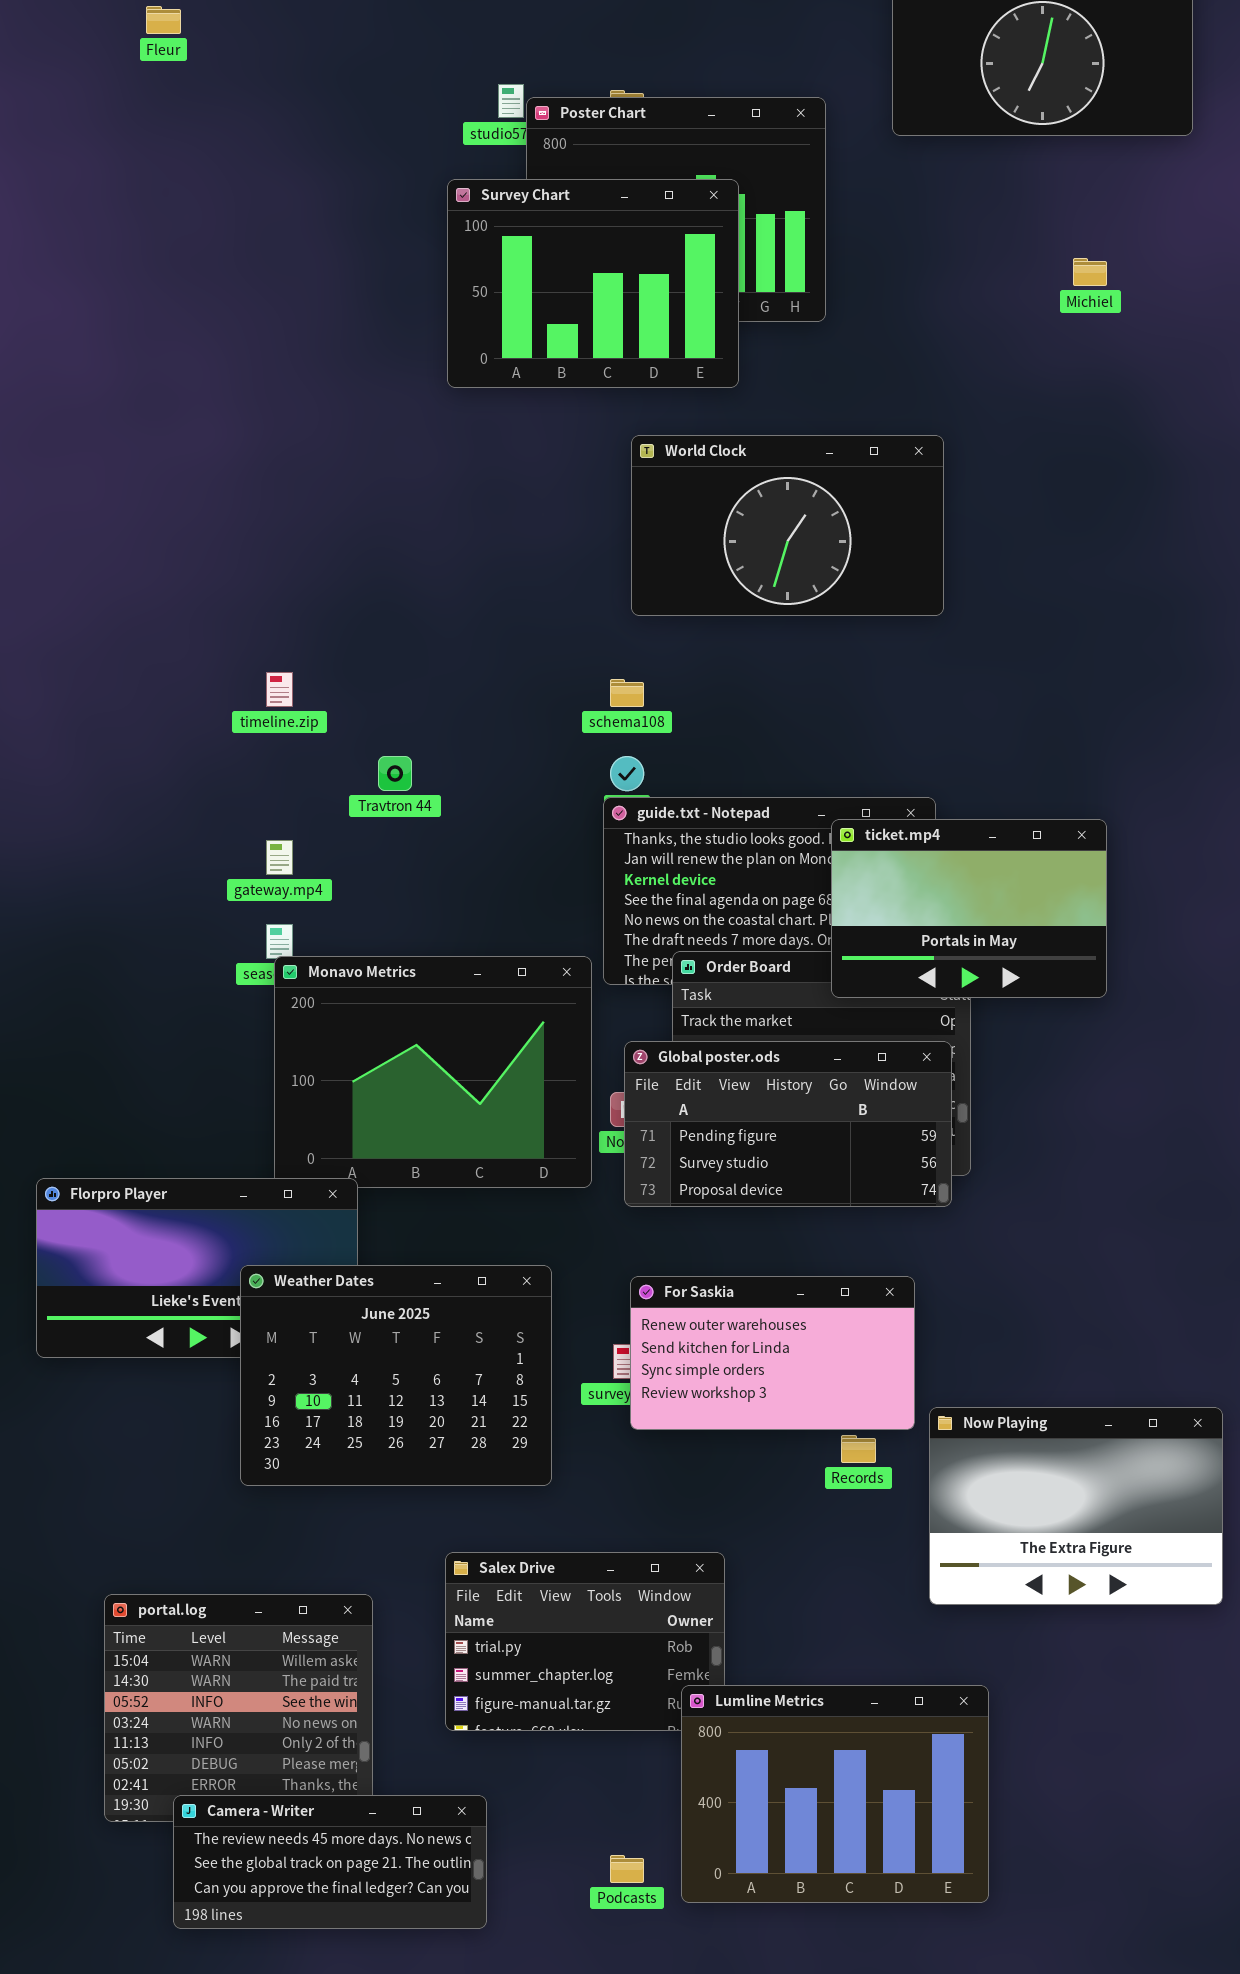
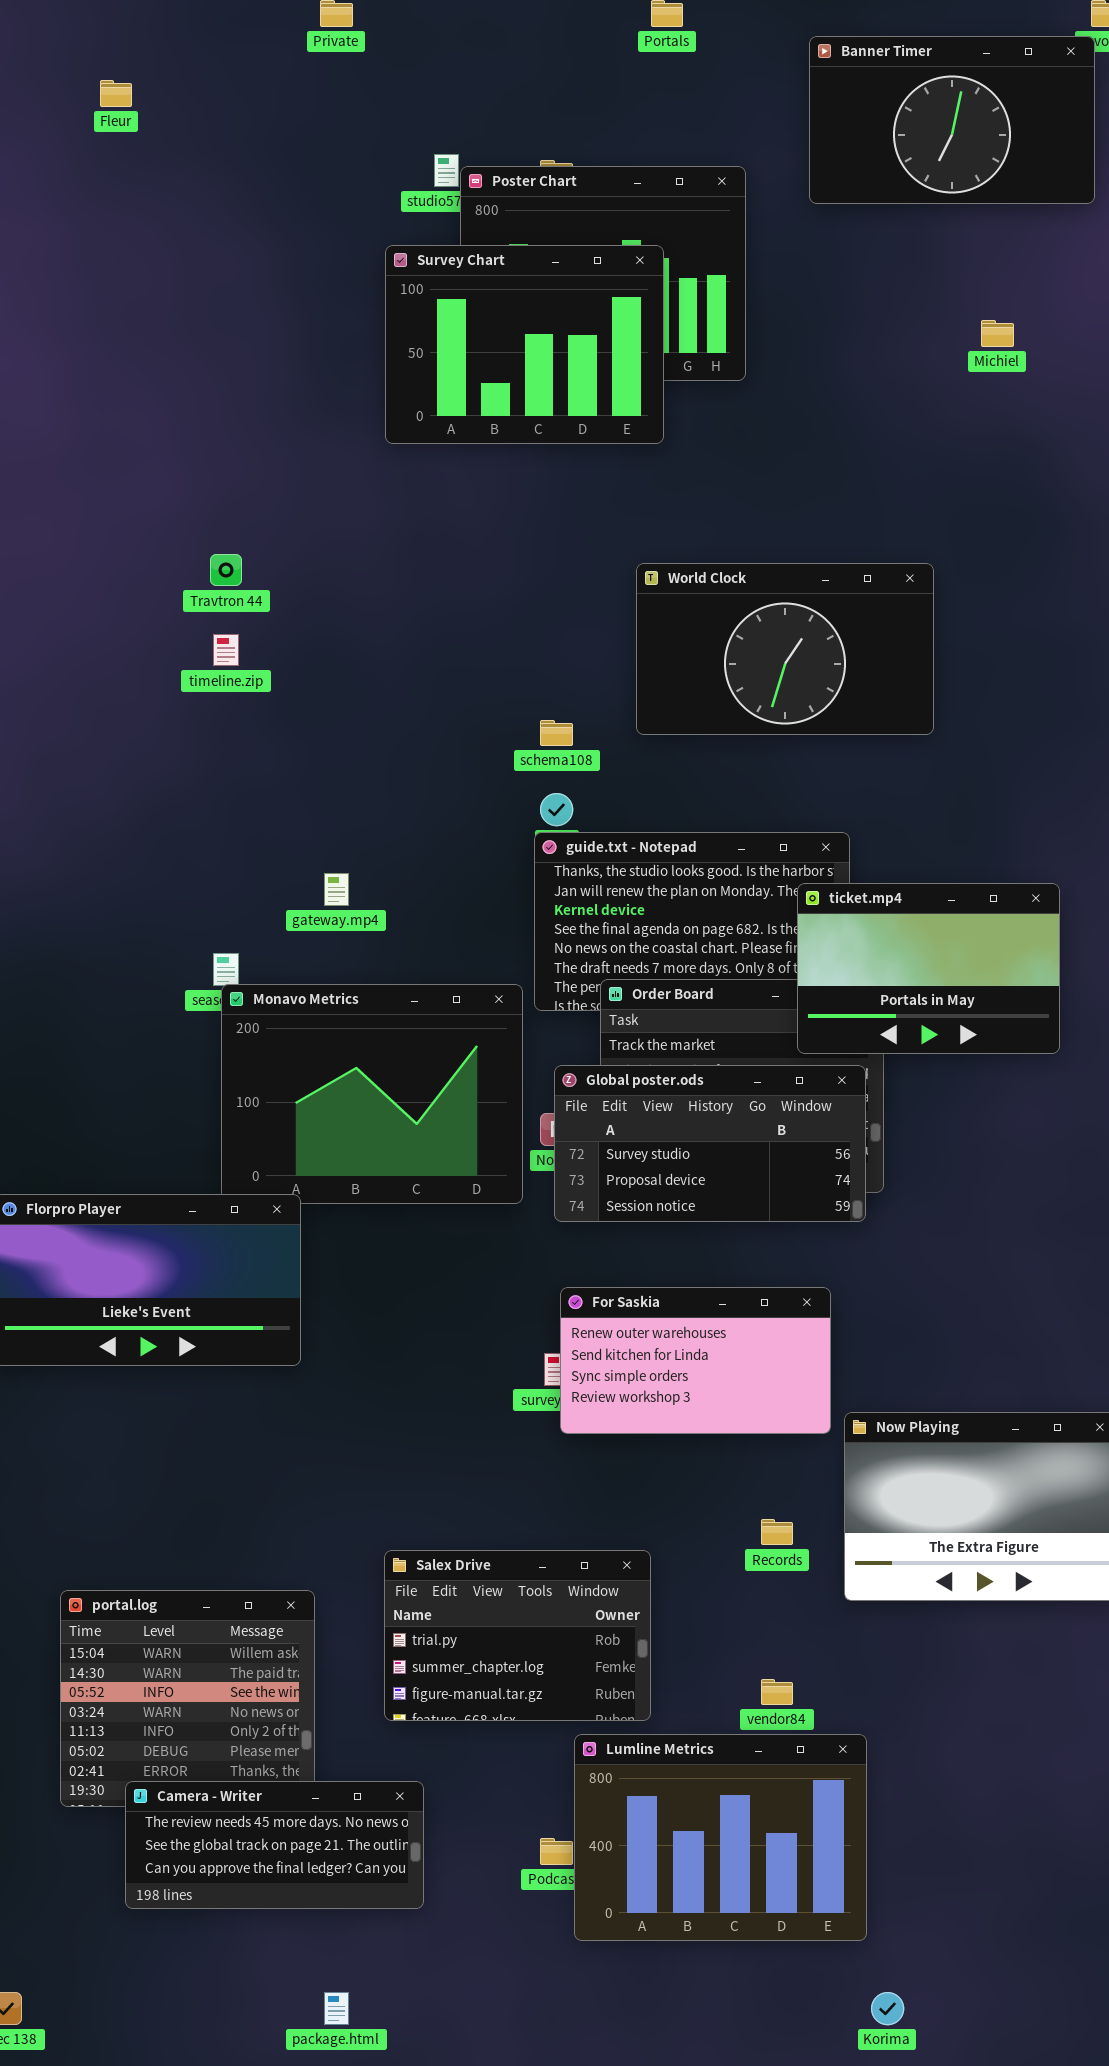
World Clock: [631,435,944,616] -> [636,563,934,735], moved
timeline.zip: [266,672,293,707] -> [213,634,239,666], moved
Travtron 44: [378,756,412,791] -> [210,554,242,586], moved
ticket.mp4: [831,819,1107,998] -> [797,883,1060,1054], moved
gateway.mp4: [266,840,293,875] -> [324,873,349,906], moved
Global poster.ods: [624,1041,952,1207] -> [554,1065,866,1222], scrolled down 1 row
Weather Dates: [240,1265,552,1486] -> none, closed
Records: [841,1435,876,1463] -> [761,1519,793,1545], moved
Lumline Metrics: [681,1685,989,1903] -> [574,1734,867,1941], moved

